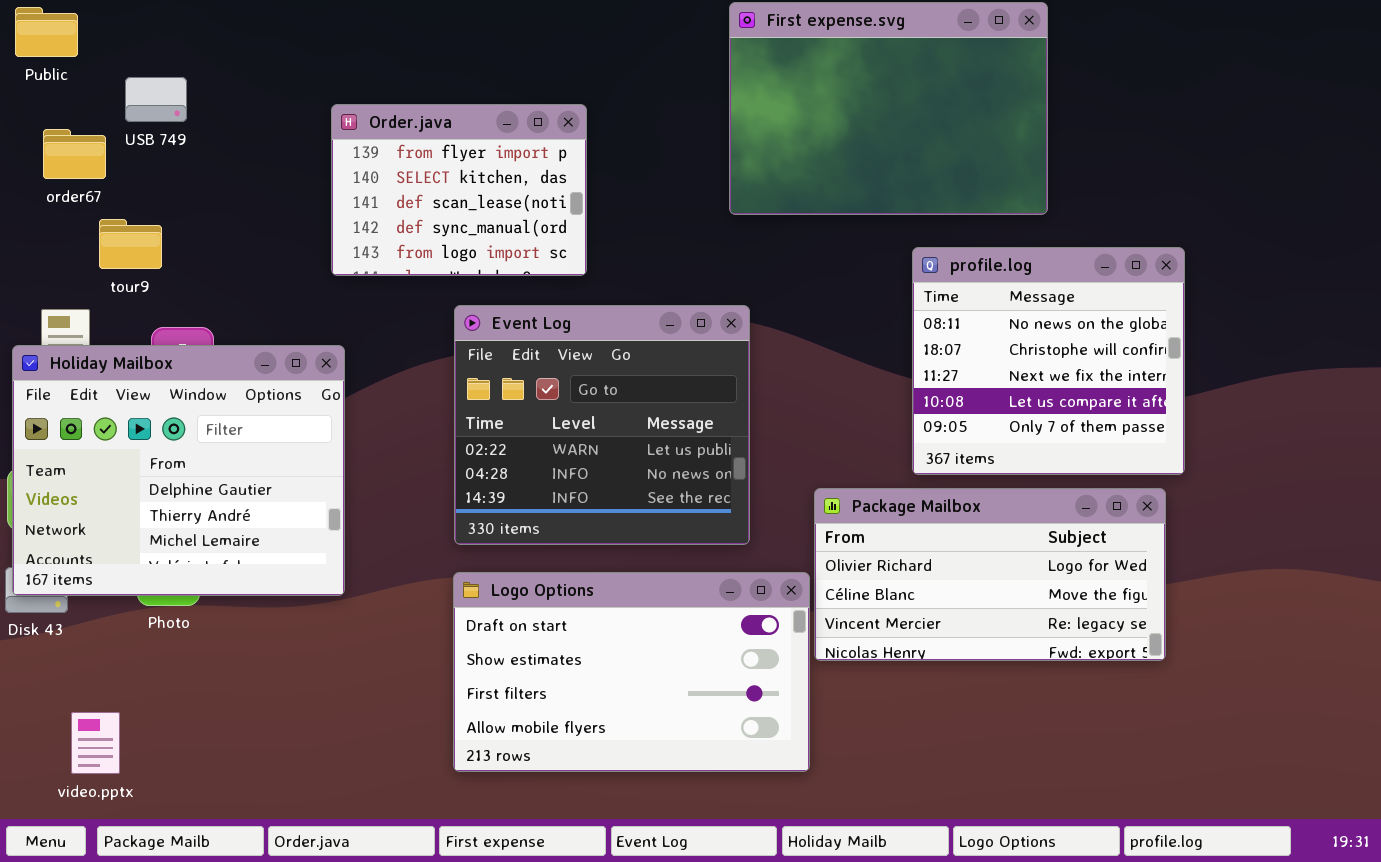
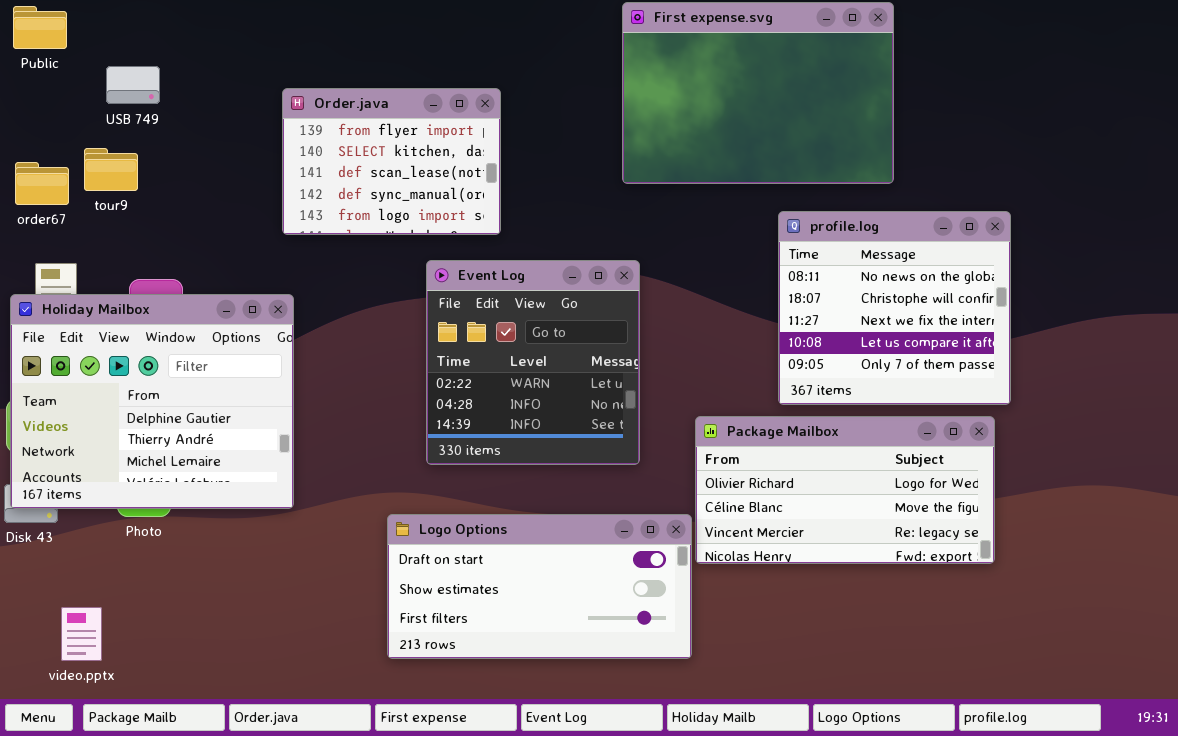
order67: [43,129,106,179] -> [15,162,69,205], moved
tour9: [99,219,162,269] -> [84,148,138,191], moved
Event Log: [454,305,750,545] -> [426,260,640,465], resized
Logo Options: [453,572,810,772] -> [387,514,692,659], resized

